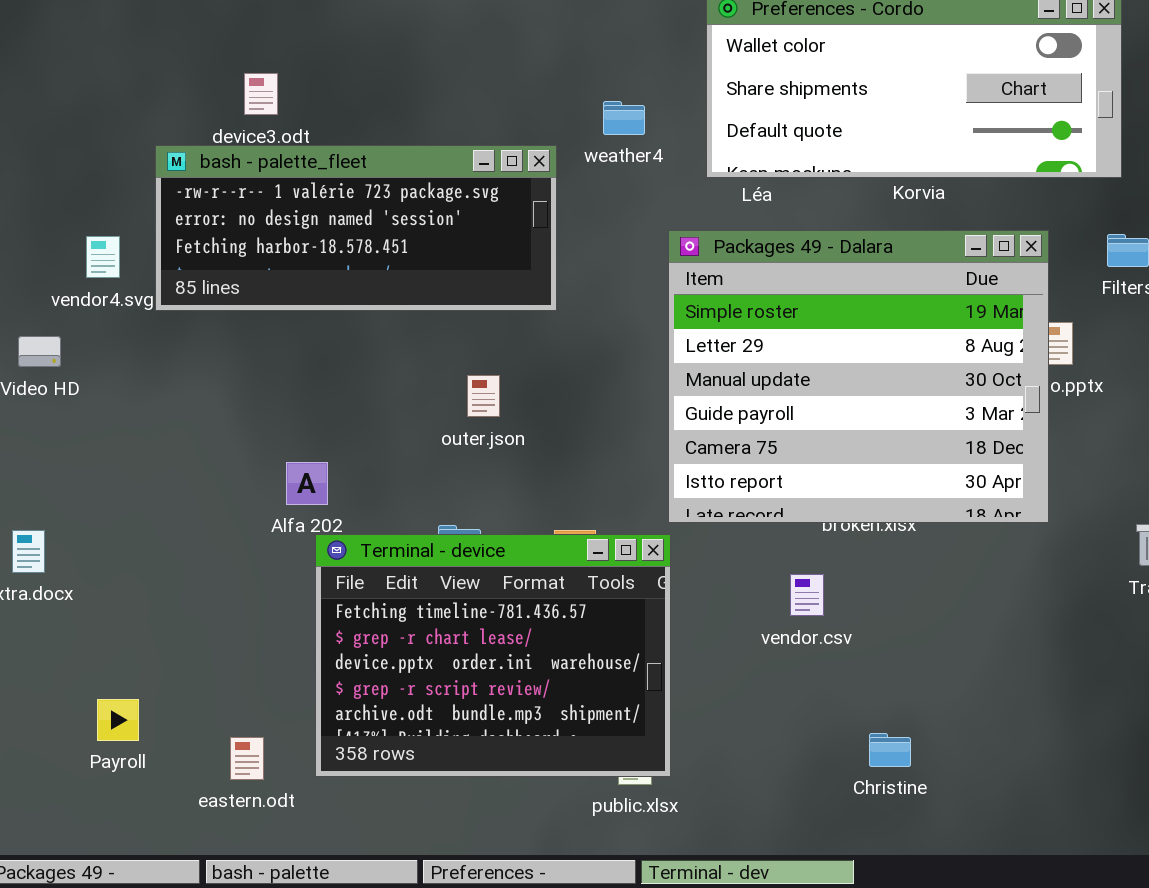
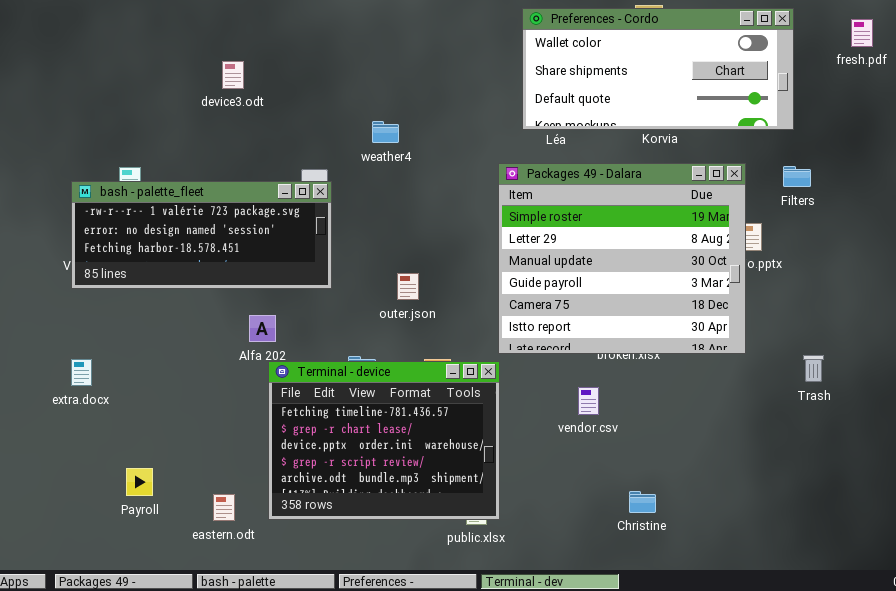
weather4: [603,101,645,135] -> [372,121,399,143], moved
bash - palette_fleet: [155,145,557,311] -> [71,181,332,289], moved
outer.json: [467,375,500,417] -> [397,273,419,300], moved

